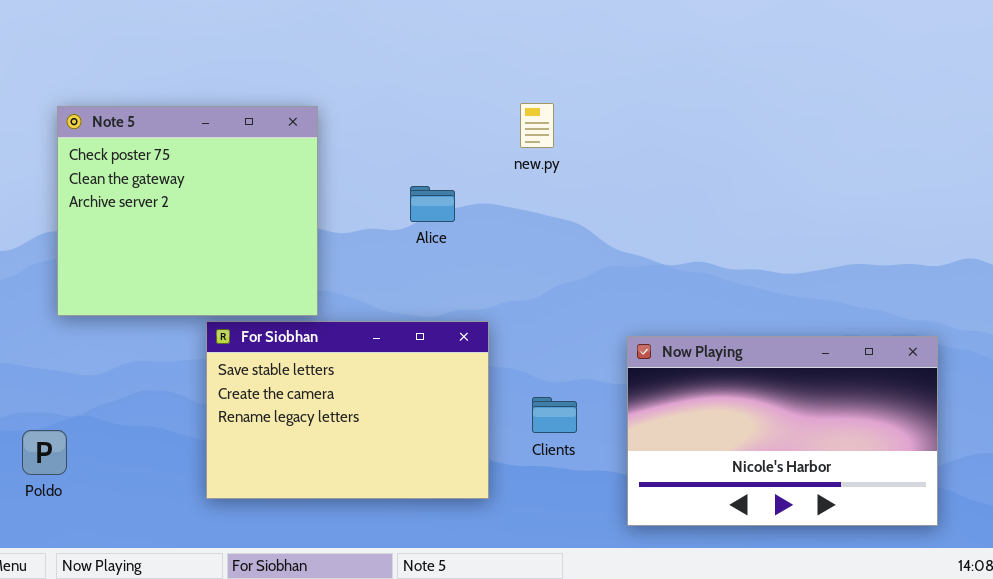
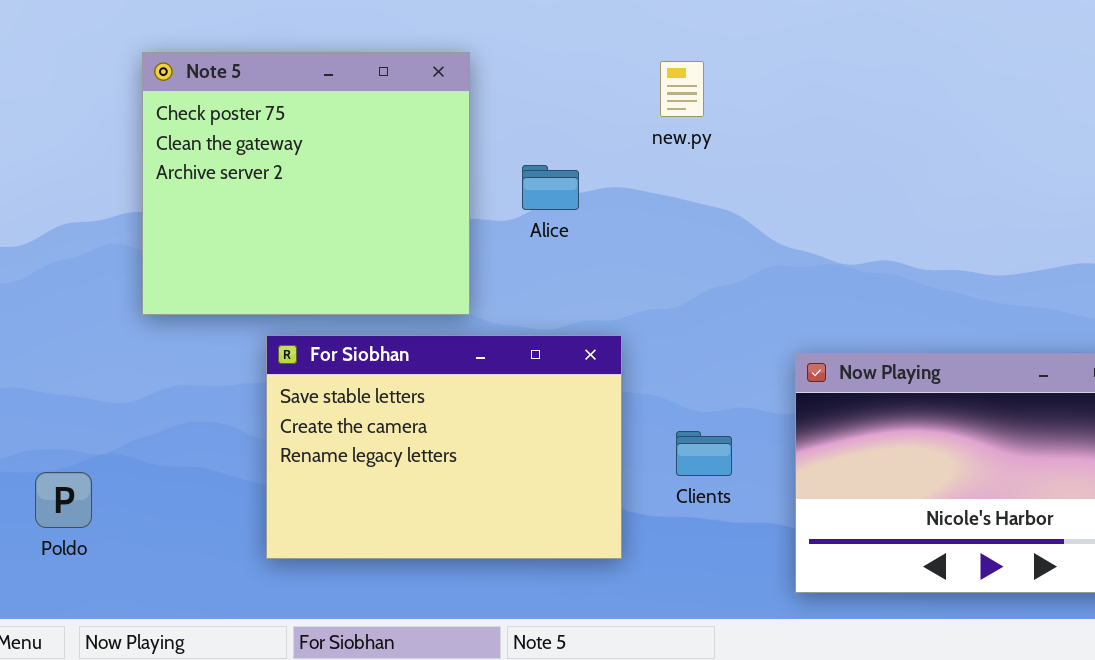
Note 5: [57,106,318,316] -> [142,52,470,315], moved

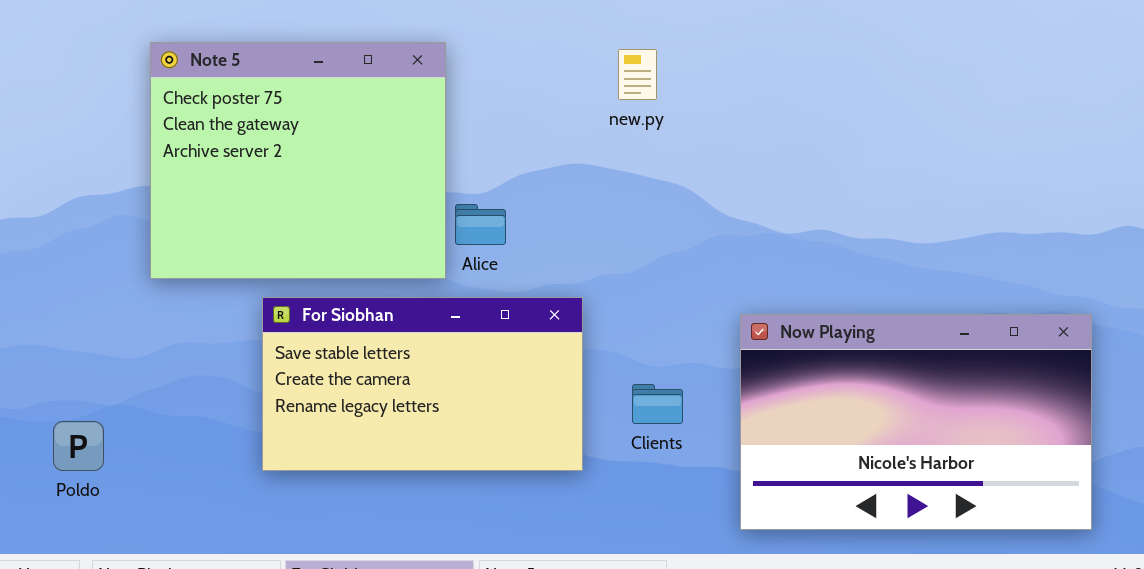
Alice: [522,165,579,210] -> [455,204,506,245], moved
For Siobhan: [266,335,622,559] -> [262,297,583,471], resized

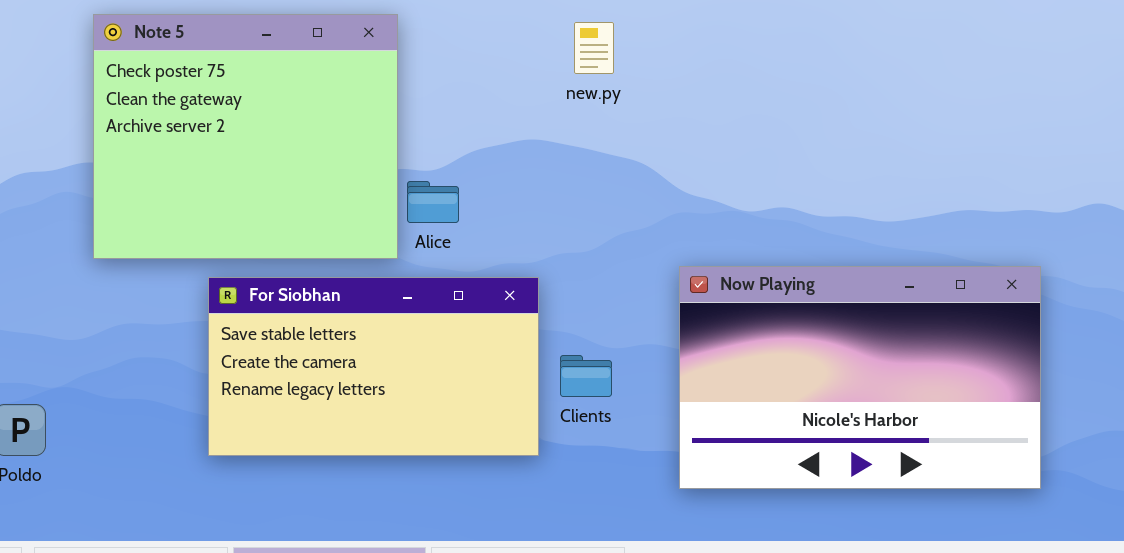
Now Playing: [740,314,1092,530] -> [679,266,1041,489], moved
Clients: [632,384,683,424] -> [560,355,612,397], moved

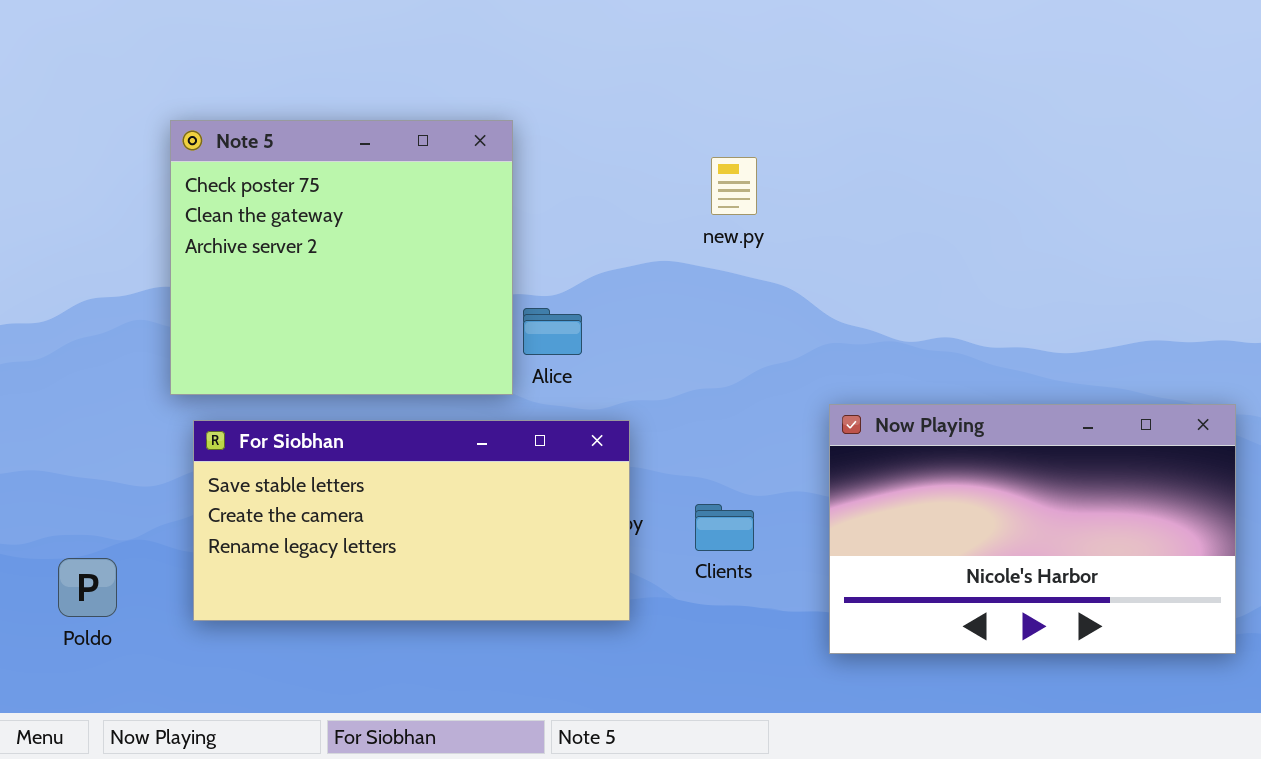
new.py: [574,22,614,74] -> [711,157,757,215], moved
For Siobhan: [208,277,539,456] -> [193,420,630,621], moved, resized

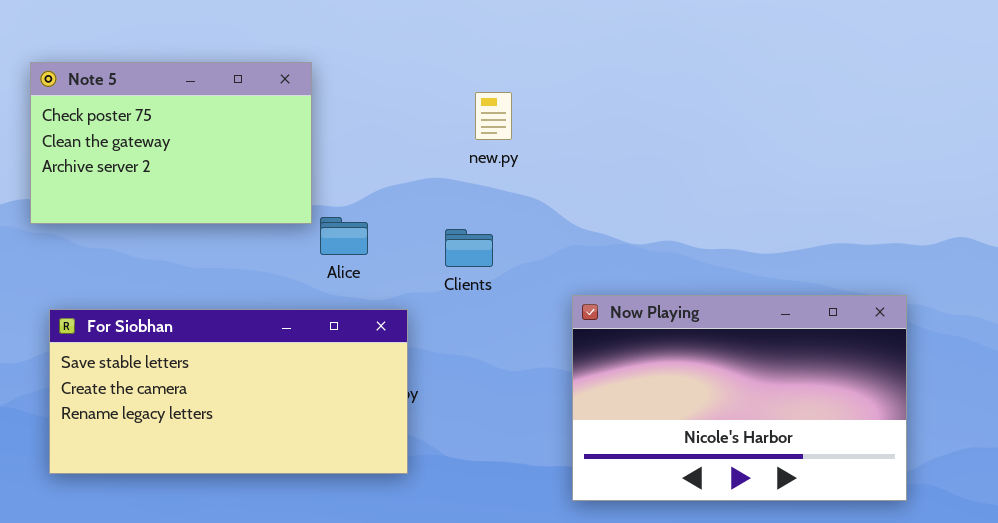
Note 5: [170,120,513,395] -> [30,62,312,224], resized
Clients: [695,504,754,551] -> [445,229,493,267], moved

